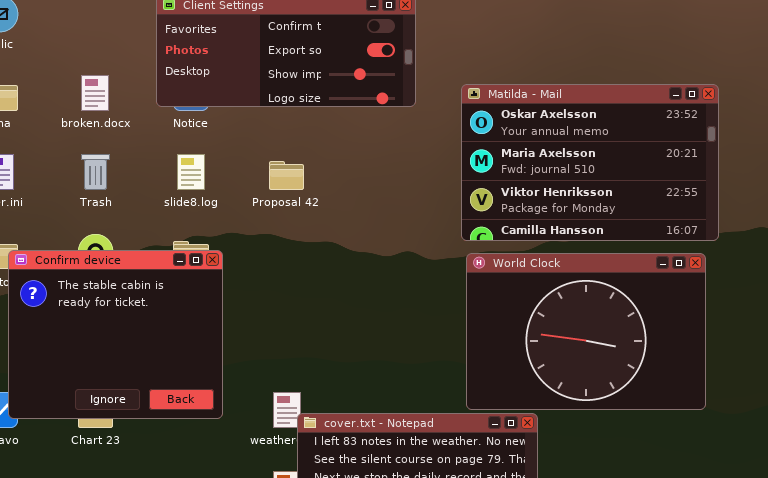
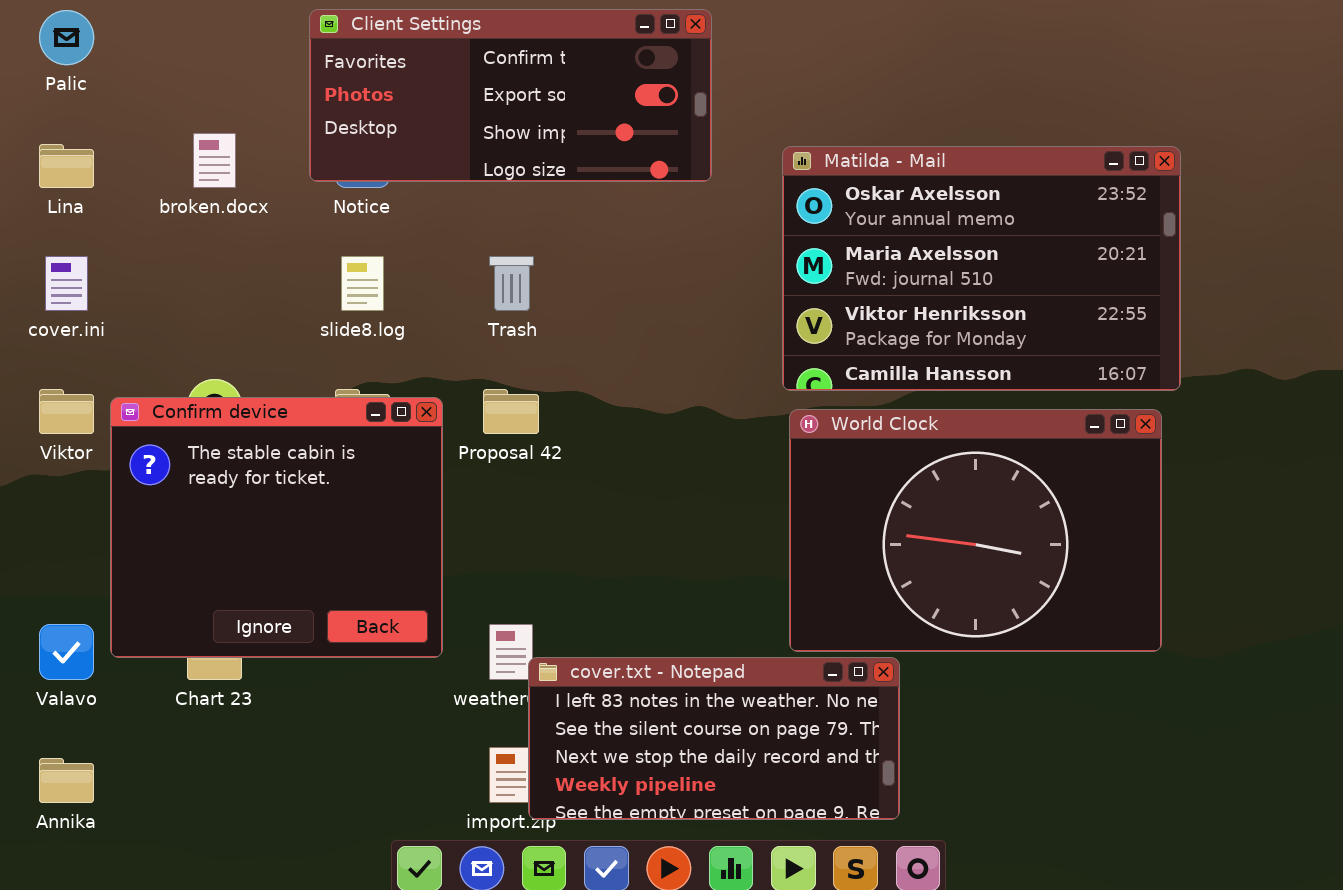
Trash: [81,154,110,190] -> [489,256,534,311], moved
Proposal 42: [269,161,304,190] -> [483,389,539,434], moved
Confirm device: [8,250,223,419] -> [110,397,443,658], moved

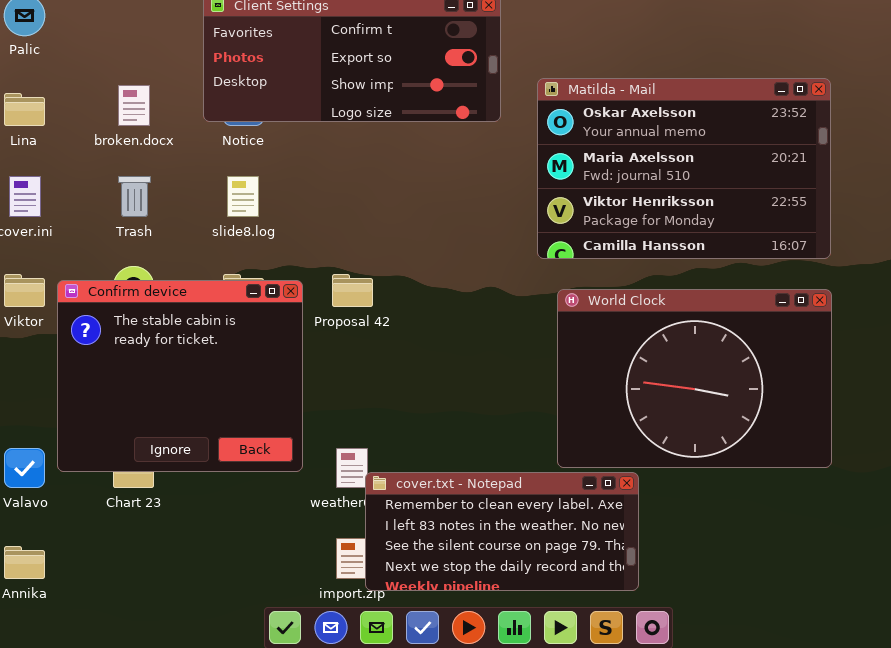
Matilda - Mail: [782,146,1181,391] -> [537,78,831,259], moved
Trash: [489,256,534,311] -> [118,176,151,217], moved
cover.txt - Notepad: [528,657,900,820] -> [365,472,639,591], scrolled up 1 row

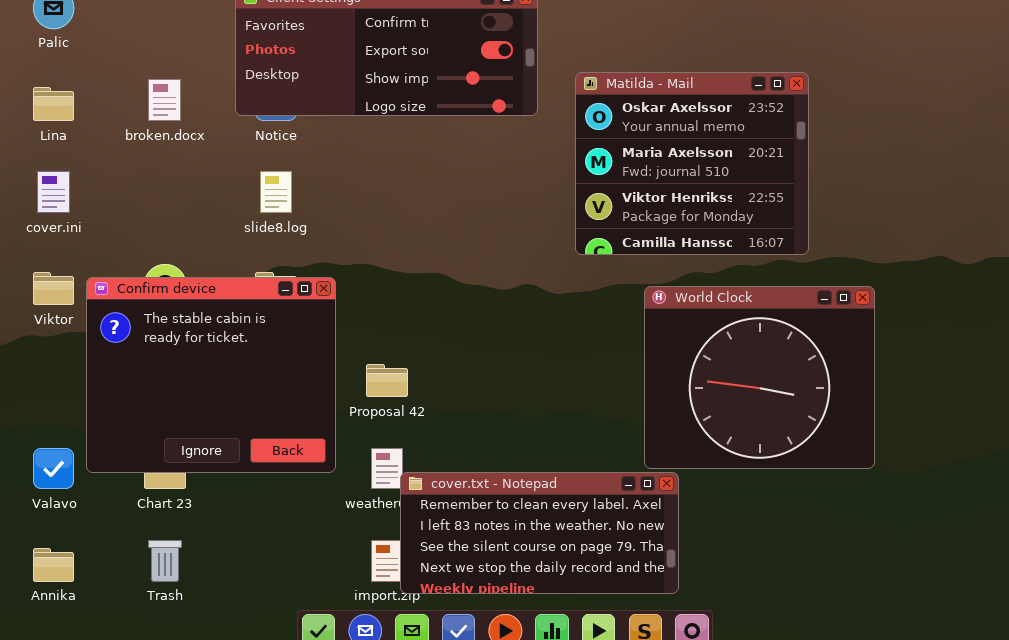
Matilda - Mail: [537,78,831,259] -> [575,72,809,255], resized
Trash: [118,176,151,217] -> [148,540,182,582], moved
Proposal 42: [332,274,373,307] -> [366,364,408,397], moved
World Clock: [557,289,832,468] -> [644,286,875,469], resized

